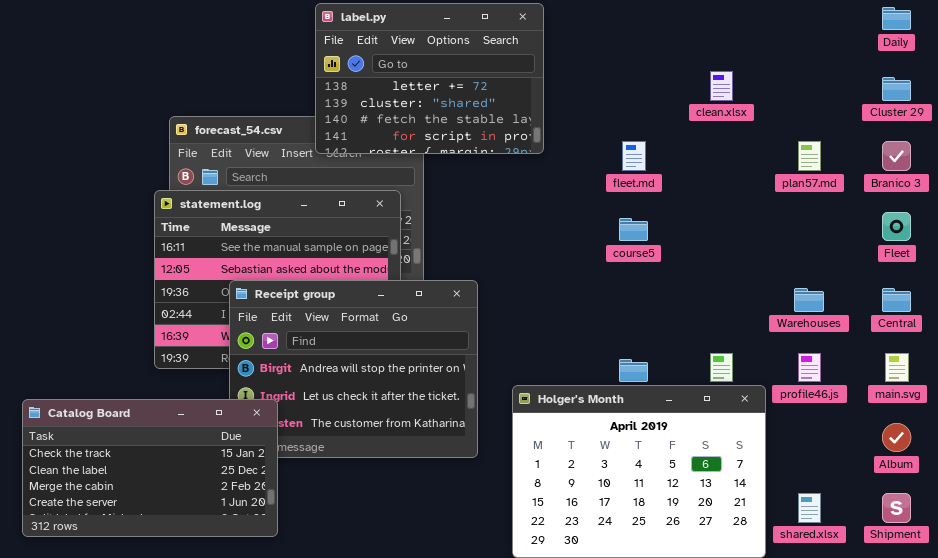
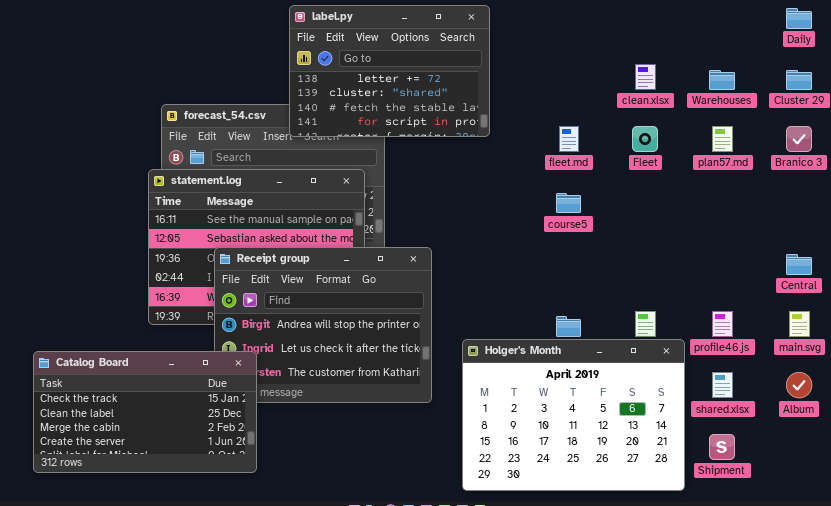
Fleet: [882,212,911,241] -> [632,126,658,152], moved
Warehouses: [794,288,824,312] -> [709,70,735,90], moved
shared.xlsx: [798,493,821,523] -> [712,372,733,398], moved
Shipment: [882,493,911,523] -> [709,434,735,460], moved

